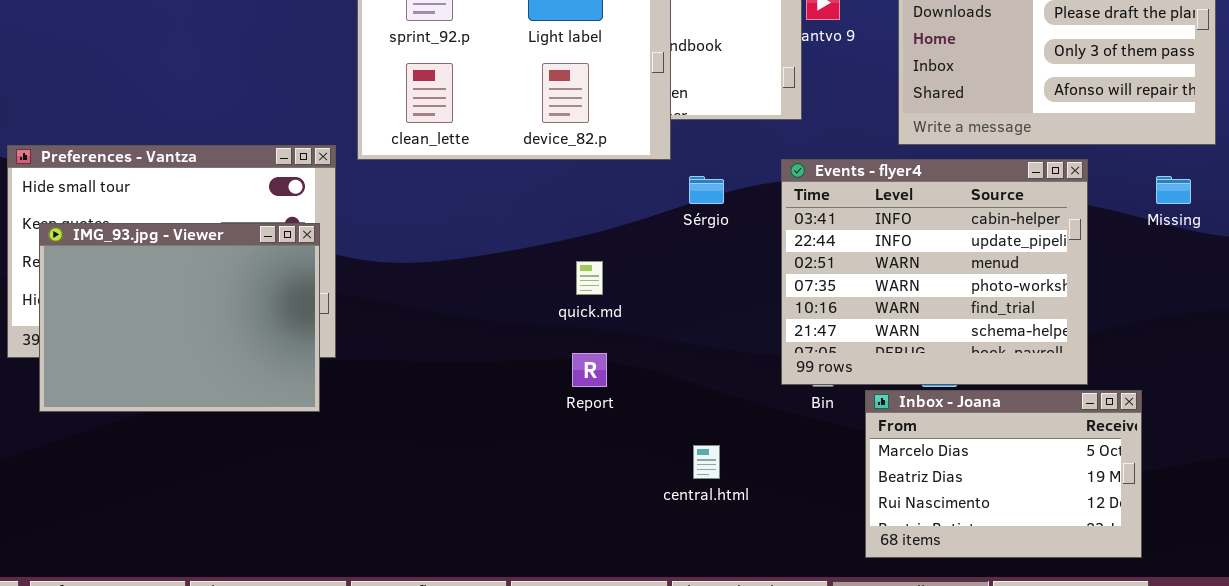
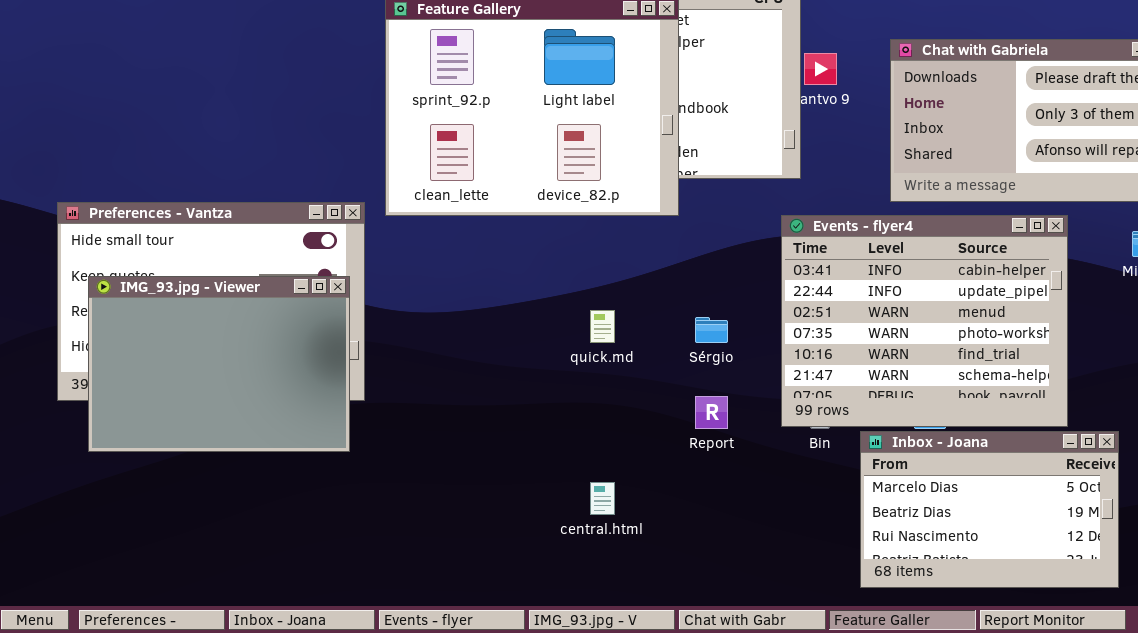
Sérgio: [689,176,724,204] -> [695,317,728,343], moved
Report: [572,353,607,387] -> [695,396,728,429], moved
central.html: [693,445,720,479] -> [590,482,615,515], moved

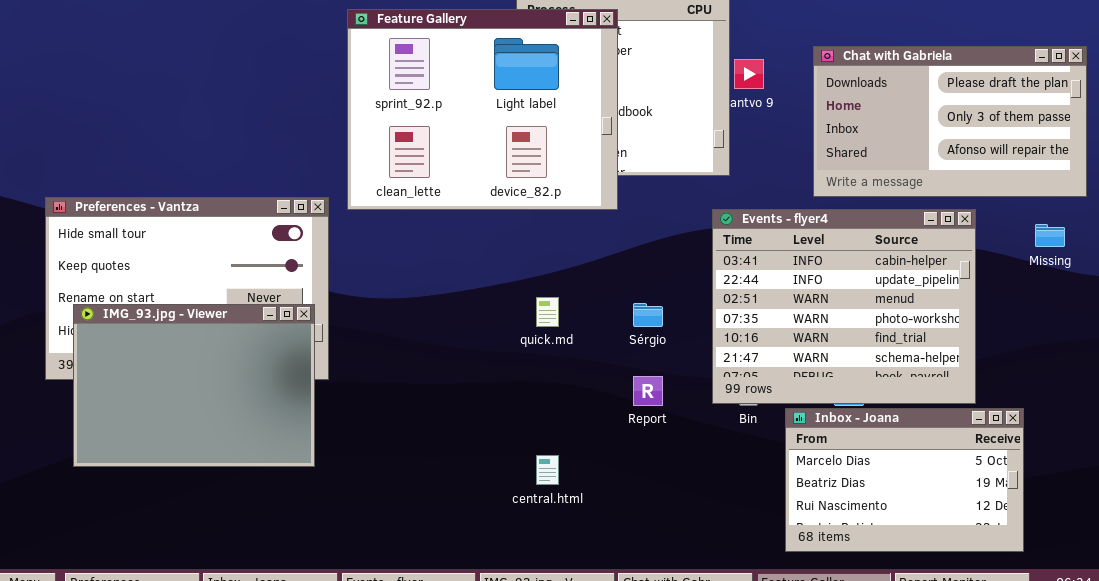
IMG_93.jpg - Viewer: [88,276,350,452] -> [73,304,315,467], moved

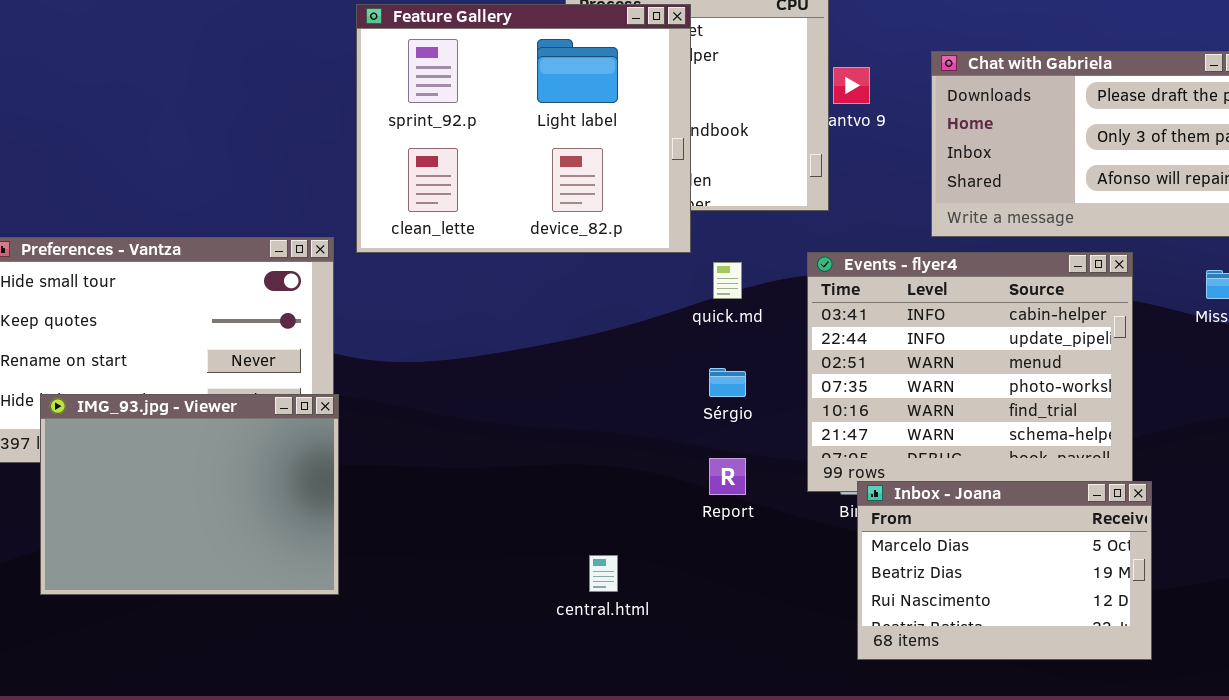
quick.md: [536,297,559,327] -> [713,262,742,299], moved
IMG_93.jpg - Viewer: [73,304,315,467] -> [40,394,339,595], moved
Inbox - Joana: [785,408,1024,552] -> [857,481,1152,660], moved

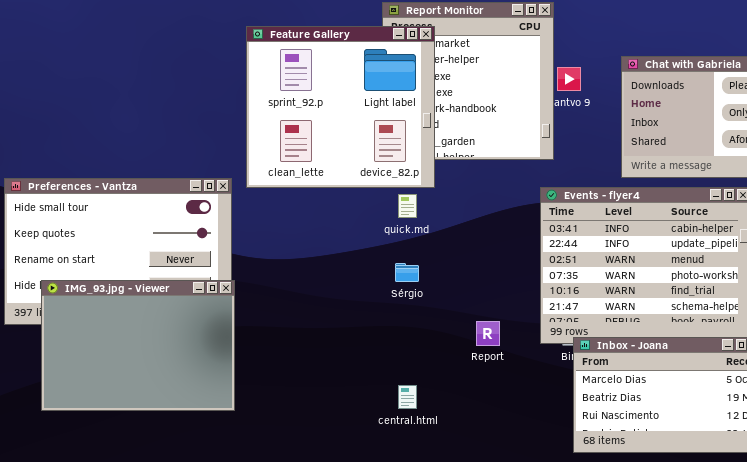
Feature Gallery: [356,4,691,253] -> [246,26,435,188], resized
quick.md: [713,262,742,299] -> [398,194,417,218], moved
Sérgio: [709,368,746,397] -> [395,263,419,282], moved

